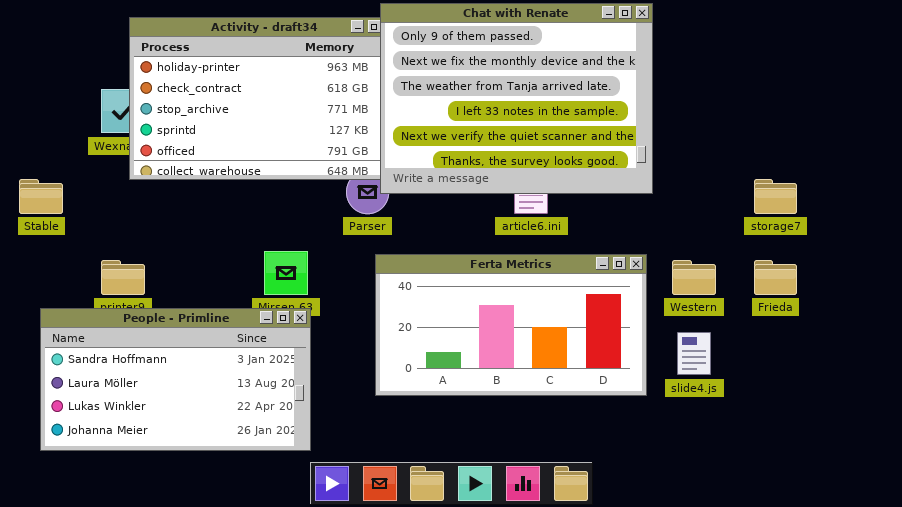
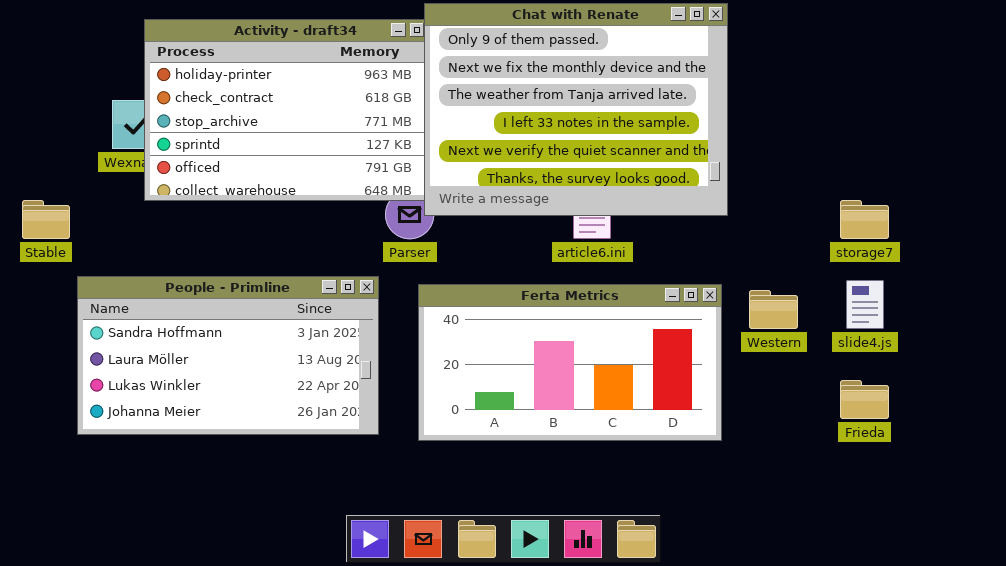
Frieda: [754,260,797,295] -> [840,380,889,419], moved
People - Primline: [40,308,311,451] -> [77,276,379,435], moved
slide4.js: [677,332,711,375] -> [846,280,884,329], moved

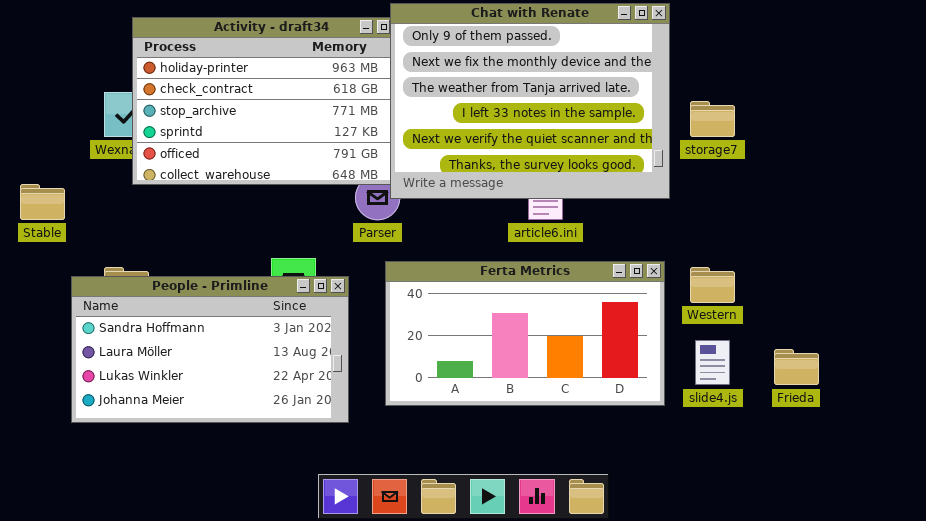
storage7: [840,200,889,239] -> [690,101,735,137], moved
People - Primline: [77,276,379,435] -> [71,276,349,423], moved
slide4.js: [846,280,884,329] -> [695,340,730,385], moved

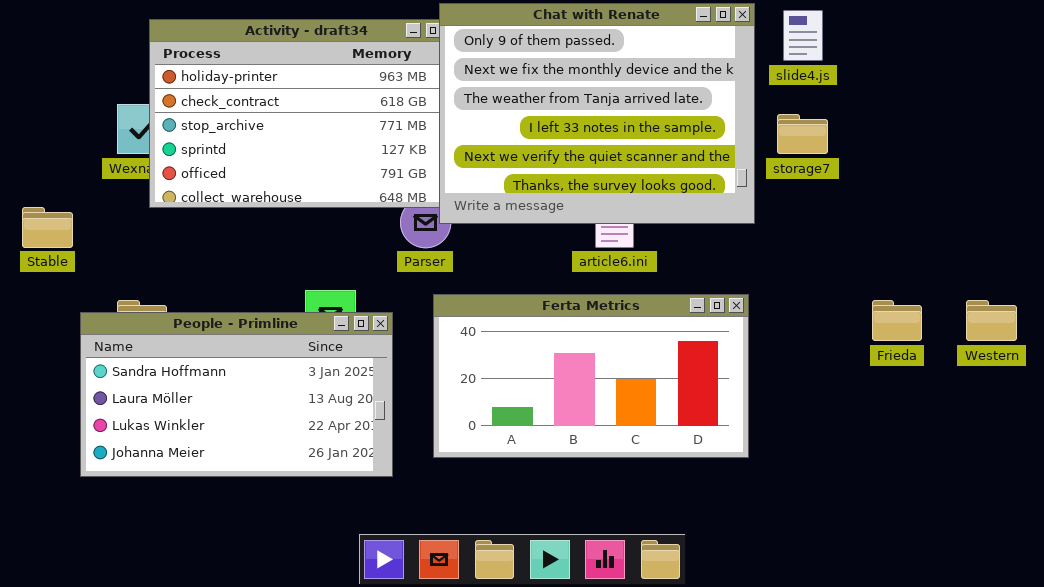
Western: [690,267,735,303] -> [966,300,1017,341], moved
slide4.js: [695,340,730,385] -> [783,10,823,61], moved
Frieda: [774,349,819,385] -> [872,300,922,341], moved

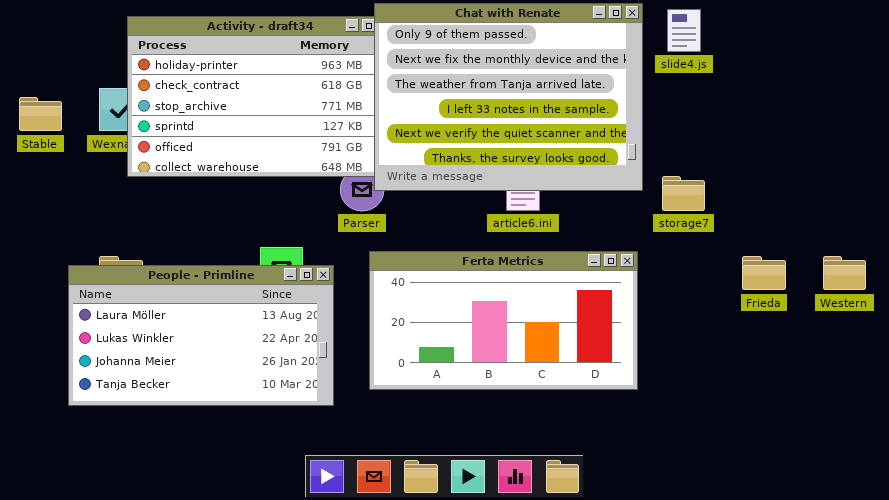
storage7: [777,114,828,154] -> [662,176,705,211], moved
Stable: [22,207,73,248] -> [19,97,62,131], moved
People - Primline: [80,312,393,477] -> [68,265,334,406], scrolled down 1 row

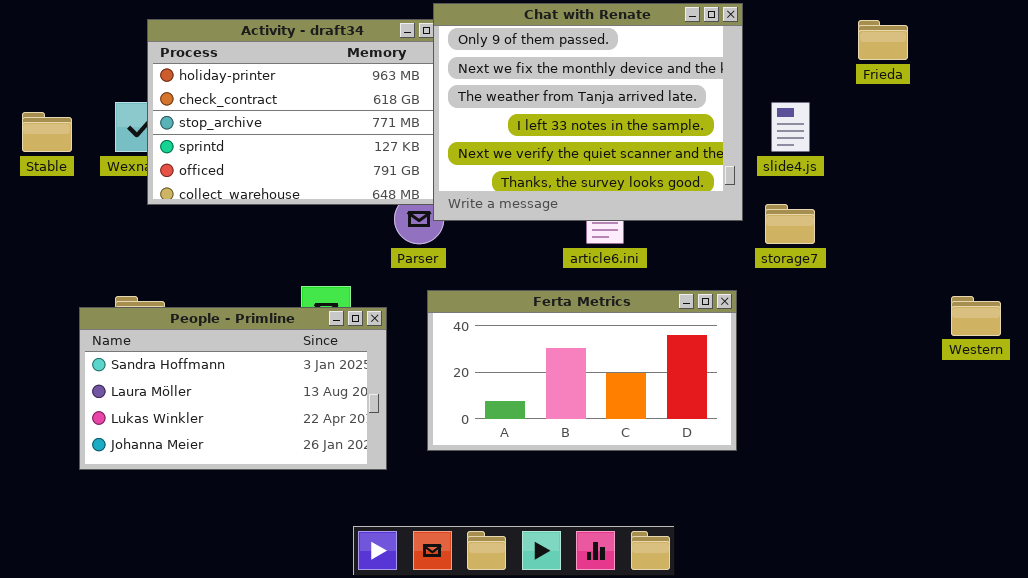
slide4.js: [667,9,701,52] -> [771,102,810,152], moved
Frieda: [742,256,786,290] -> [858,20,908,60], moved
People - Primline: [68,265,334,406] -> [79,307,387,470], scrolled up 1 row

